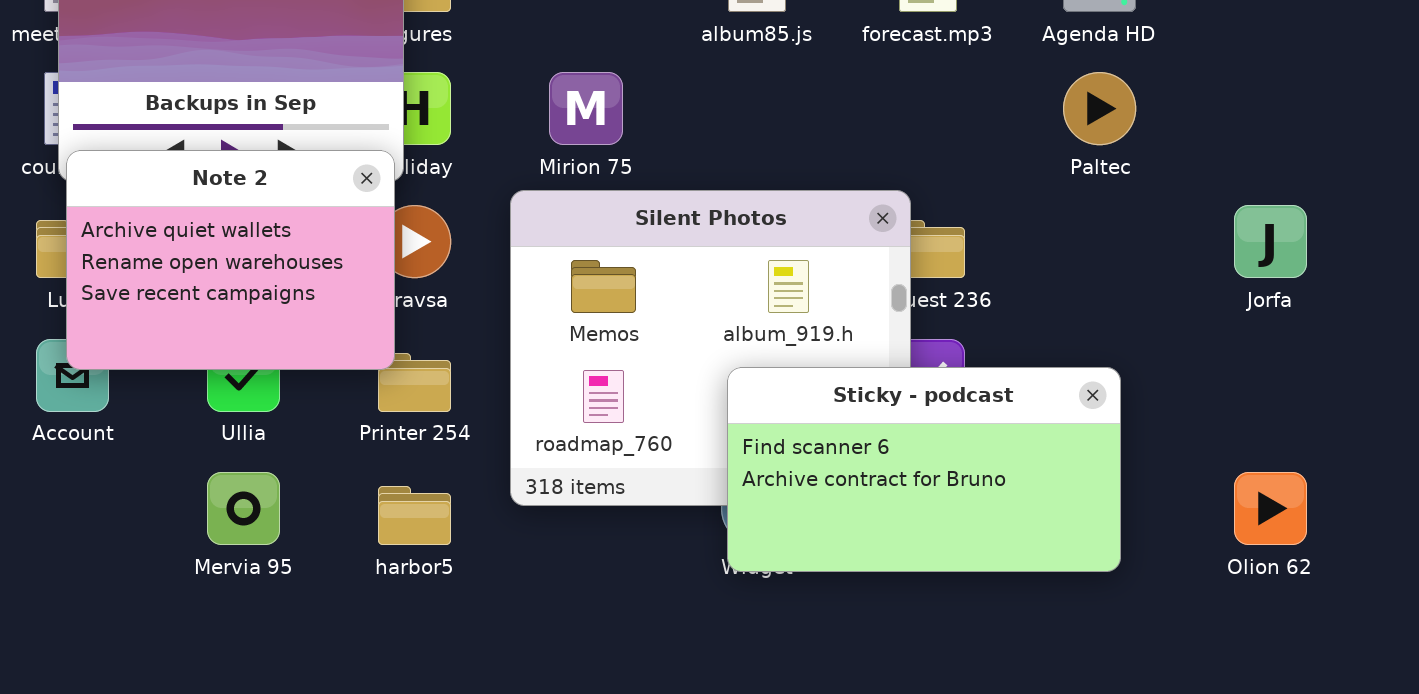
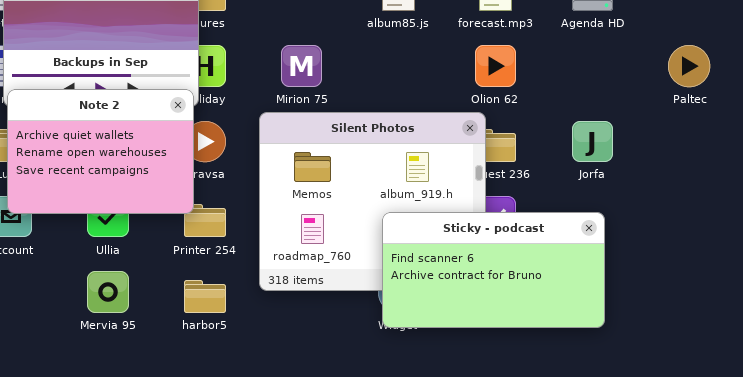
Paltec: [1063,72,1136,145] -> [668,45,710,87], moved
Jorfa: [1234,205,1307,278] -> [572,121,613,162], moved
Olion 62: [1234,472,1307,545] -> [475,45,516,87], moved

